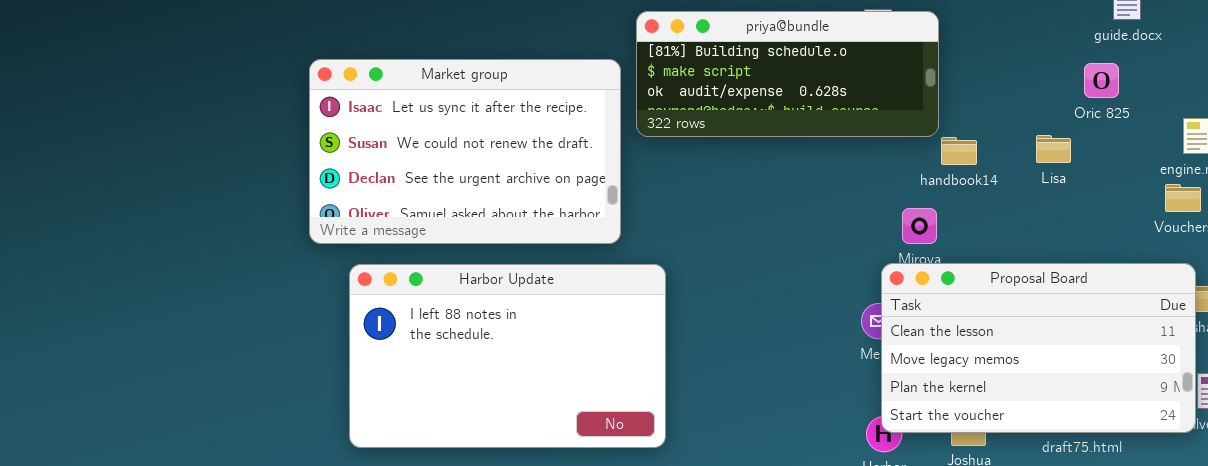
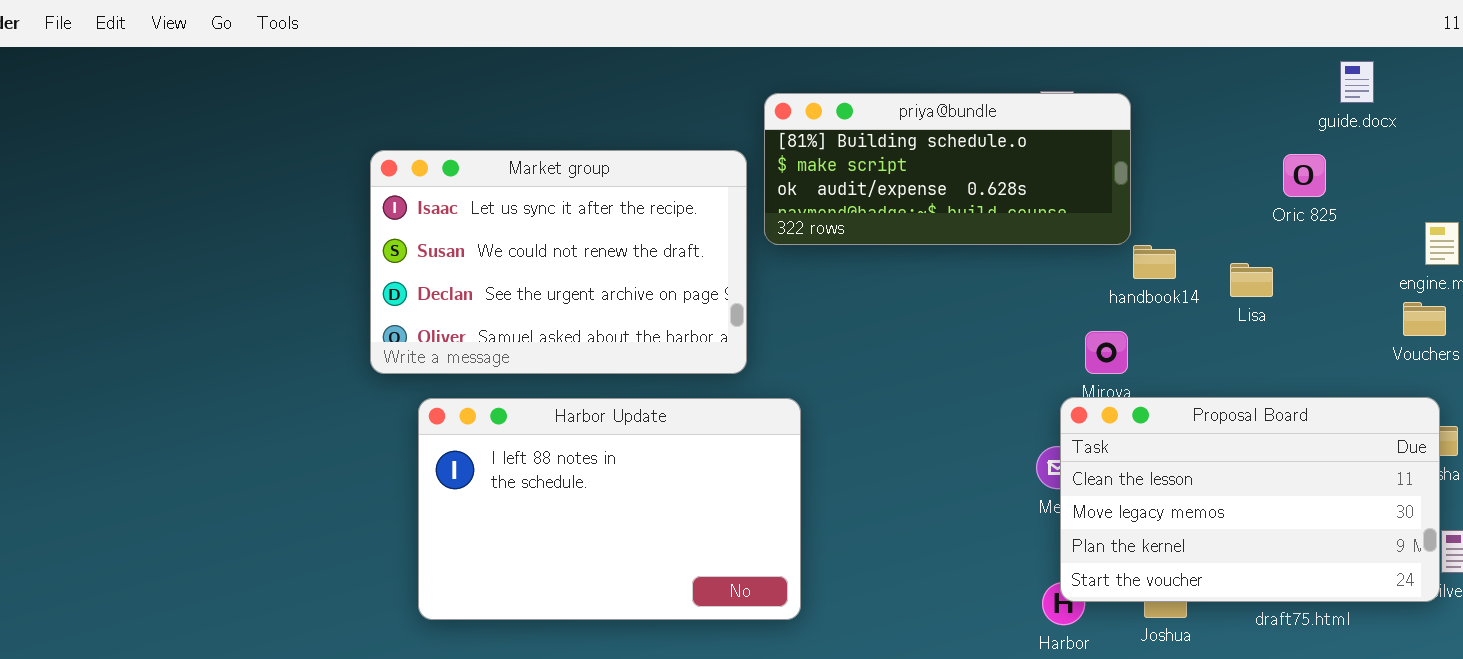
Oric 825: [1084,63,1119,98] -> [1283,154,1326,197], moved
Lisa: [1036,135,1071,163] -> [1230,263,1273,297], moved

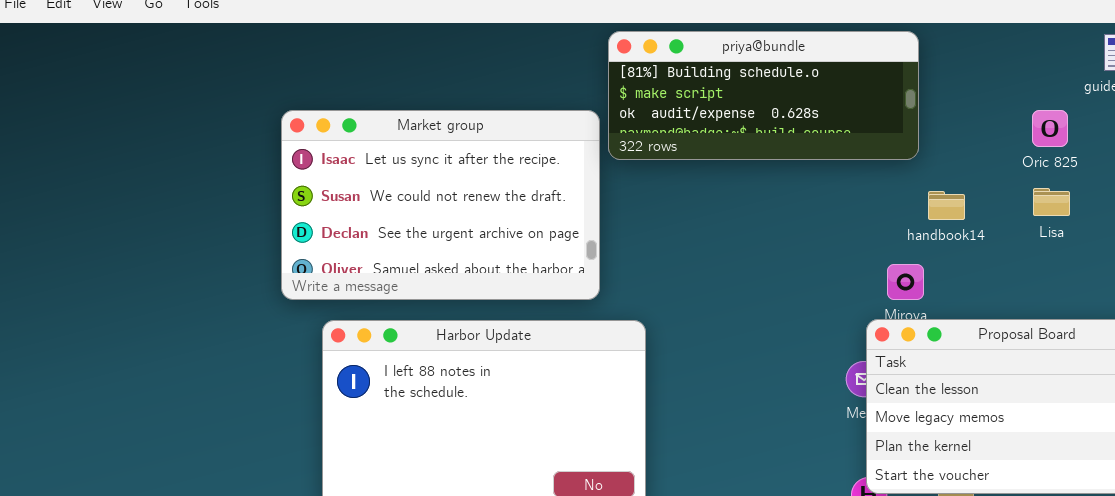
priya@bundle: [764,93,1131,245] -> [608,31,919,160], moved
Oric 825: [1283,154,1326,197] -> [1032,110,1068,147], moved
Lisa: [1230,263,1273,297] -> [1033,188,1070,216], moved

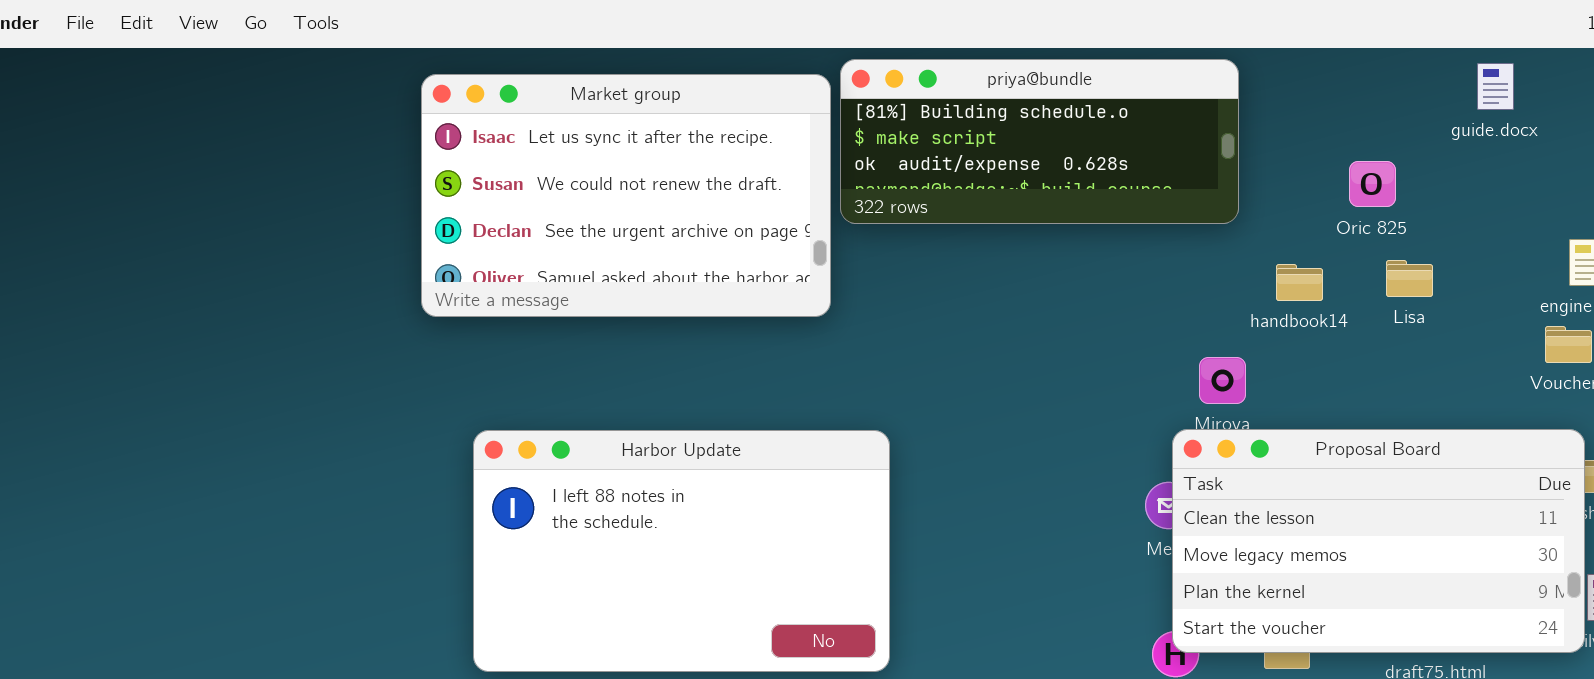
Market group: [281,110,600,300] -> [421,74,831,317], moved
Oric 825: [1032,110,1068,147] -> [1349,161,1396,207], moved
handbook14: [928,191,965,220] -> [1276,264,1323,301], moved

